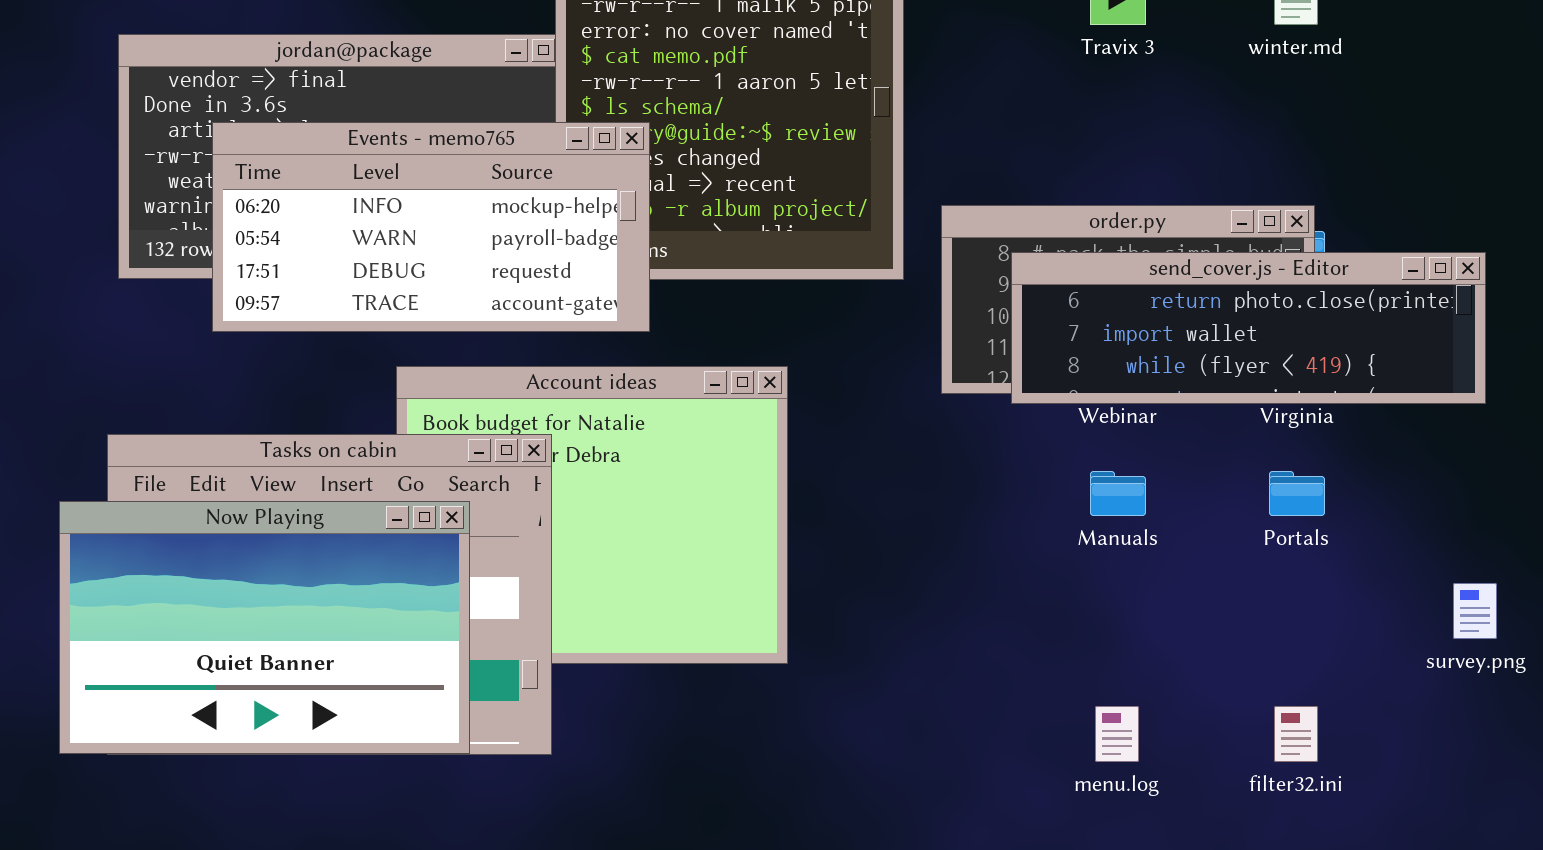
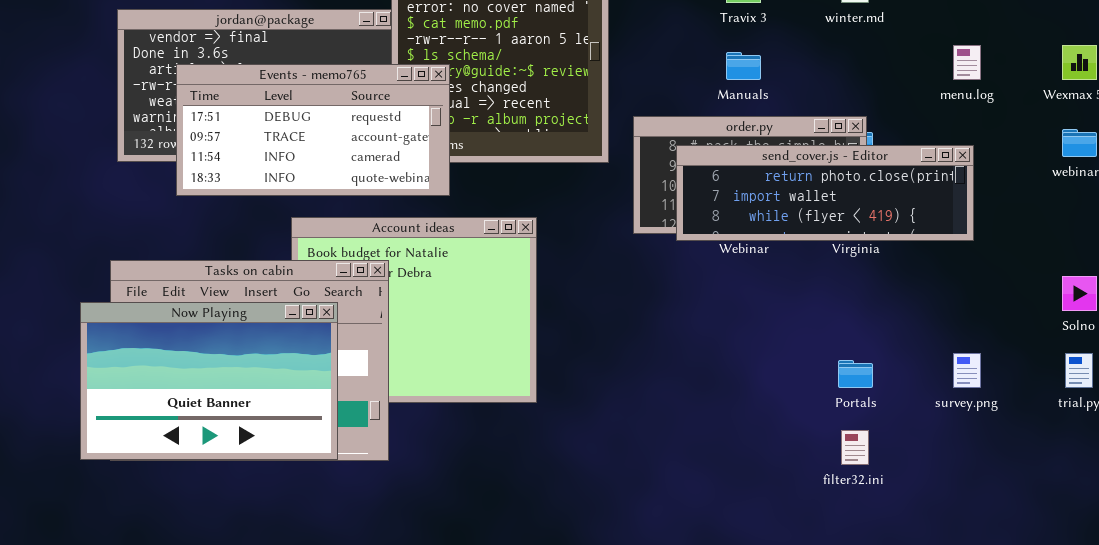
Events - memo765: [212,122,650,332] -> [176,64,450,196], scrolled down 2 rows
Manuals: [1090,471,1146,516] -> [726,52,761,80], moved
Portals: [1269,471,1325,516] -> [838,360,873,388], moved
menu.log: [1095,706,1139,762] -> [953,45,981,80], moved

